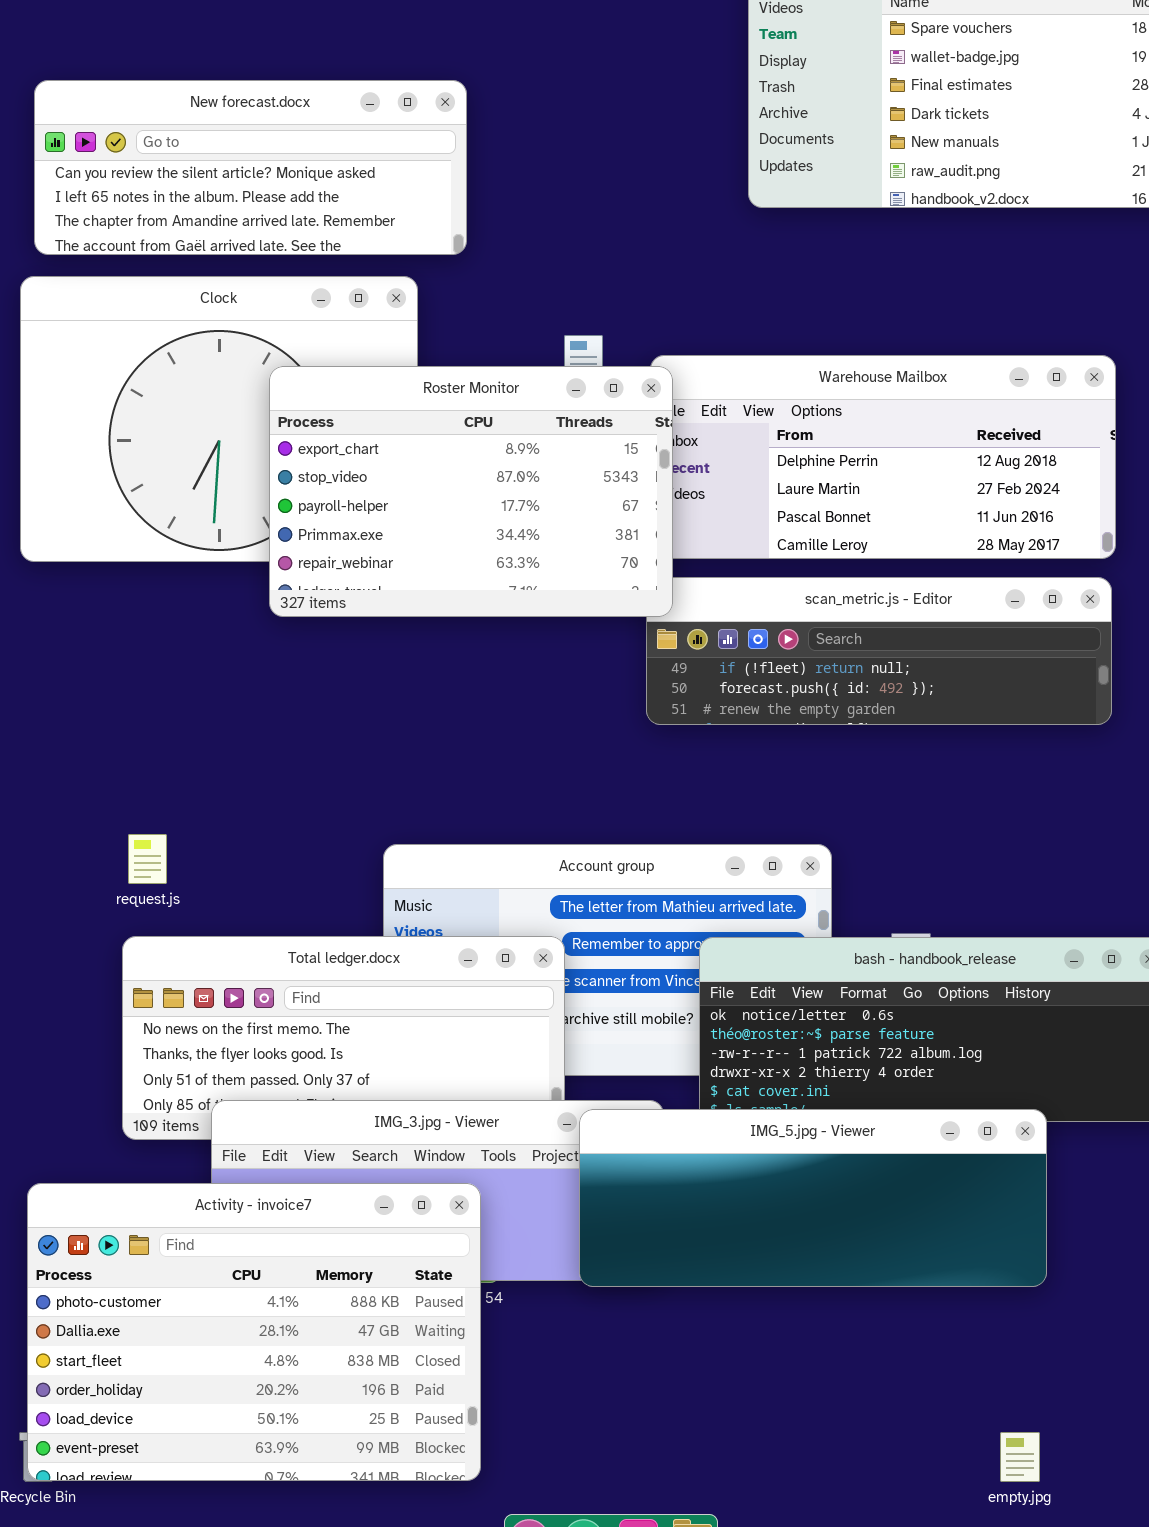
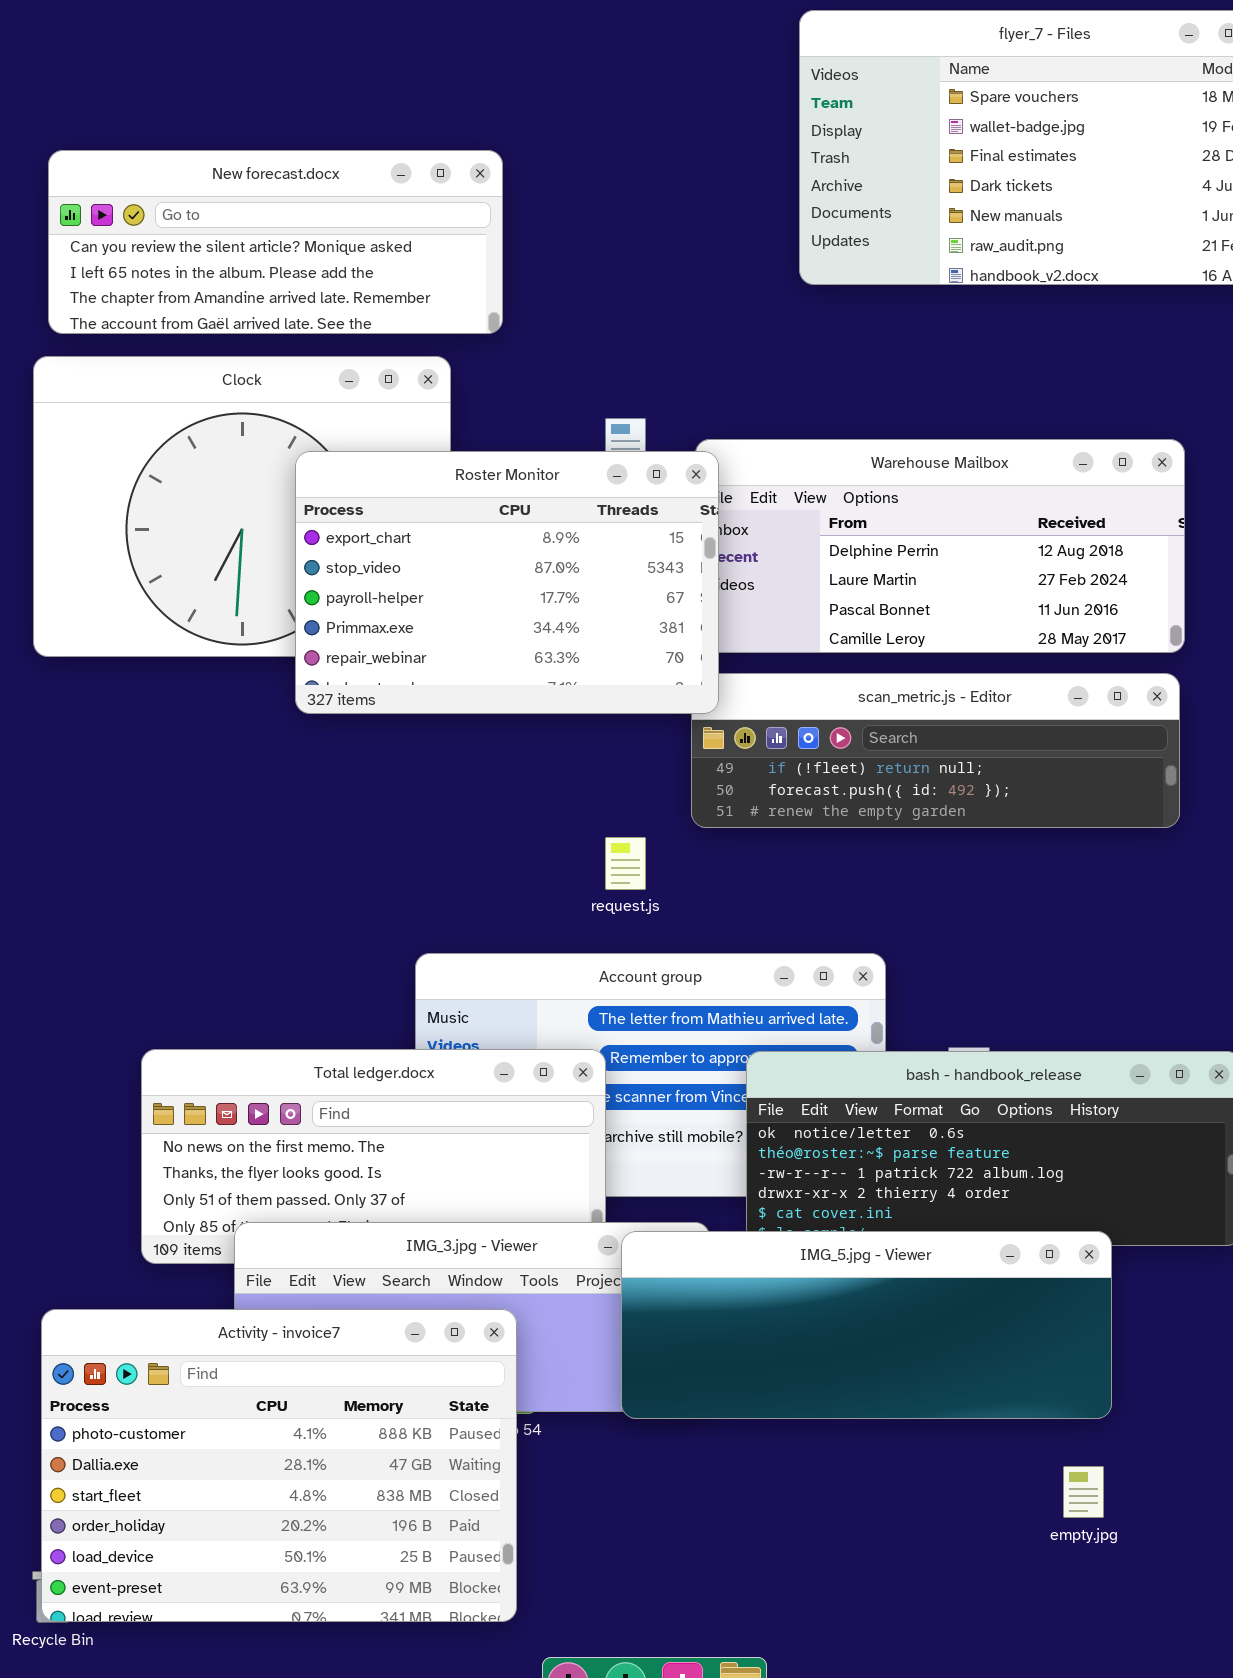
request.js: [128,834,167,884] -> [605,837,646,890], moved
empty.jpg: [1000,1432,1040,1482] -> [1063,1466,1104,1518], moved

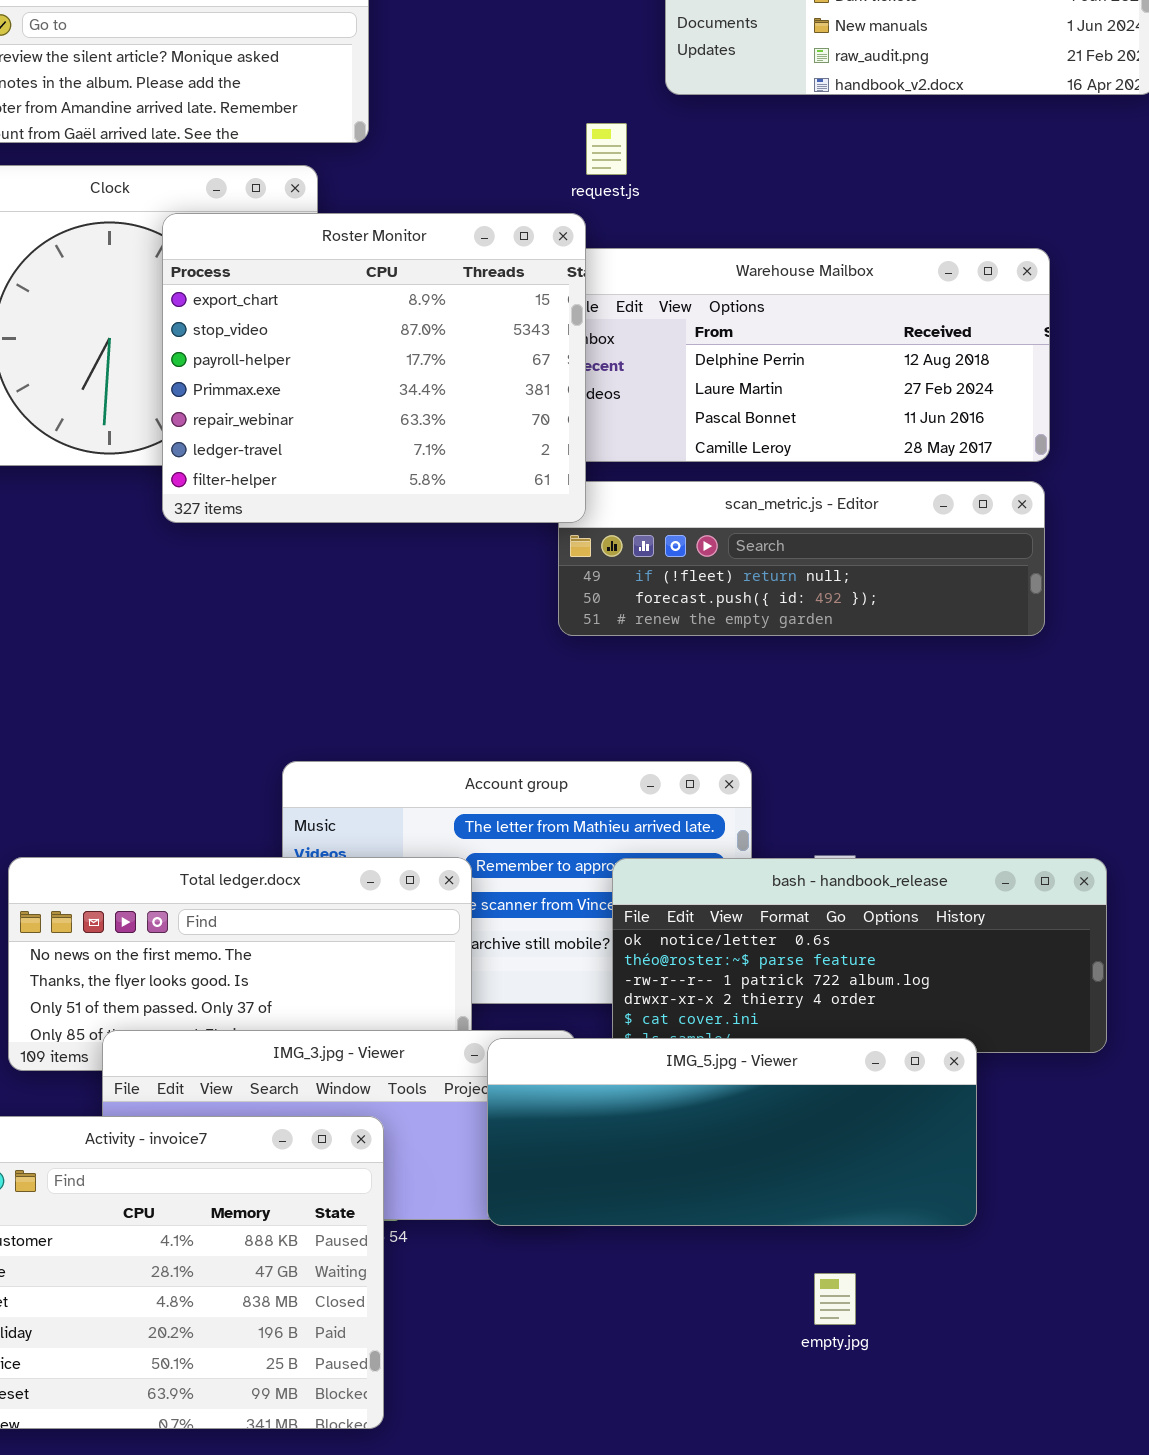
Roster Monitor: [295,451,719,714] -> [162,213,586,523], resized
request.js: [605,837,646,890] -> [586,123,627,175], moved
empty.jpg: [1063,1466,1104,1518] -> [814,1273,856,1325], moved

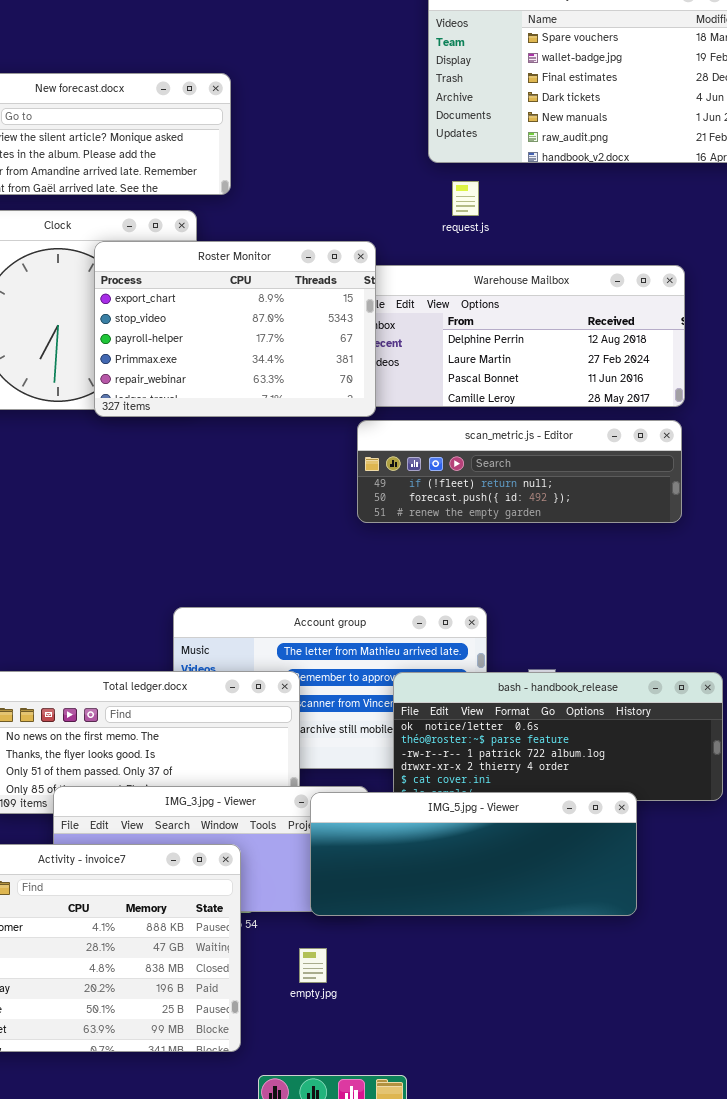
request.js: [586,123,627,175] -> [452,181,479,216], moved
Roster Monitor: [162,213,586,523] -> [94,241,376,417], resized
empty.jpg: [814,1273,856,1325] -> [299,948,327,983], moved

